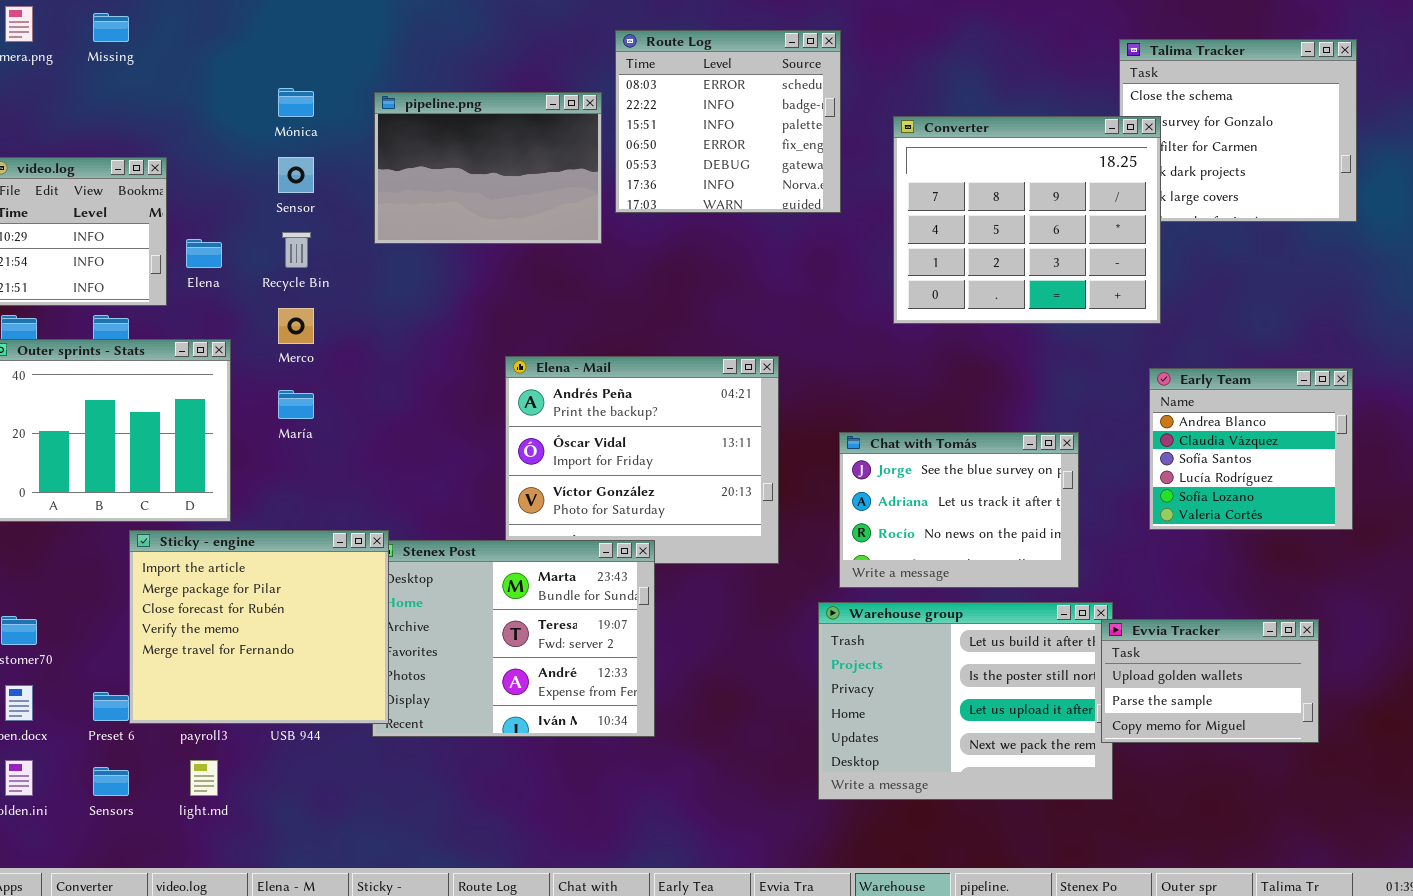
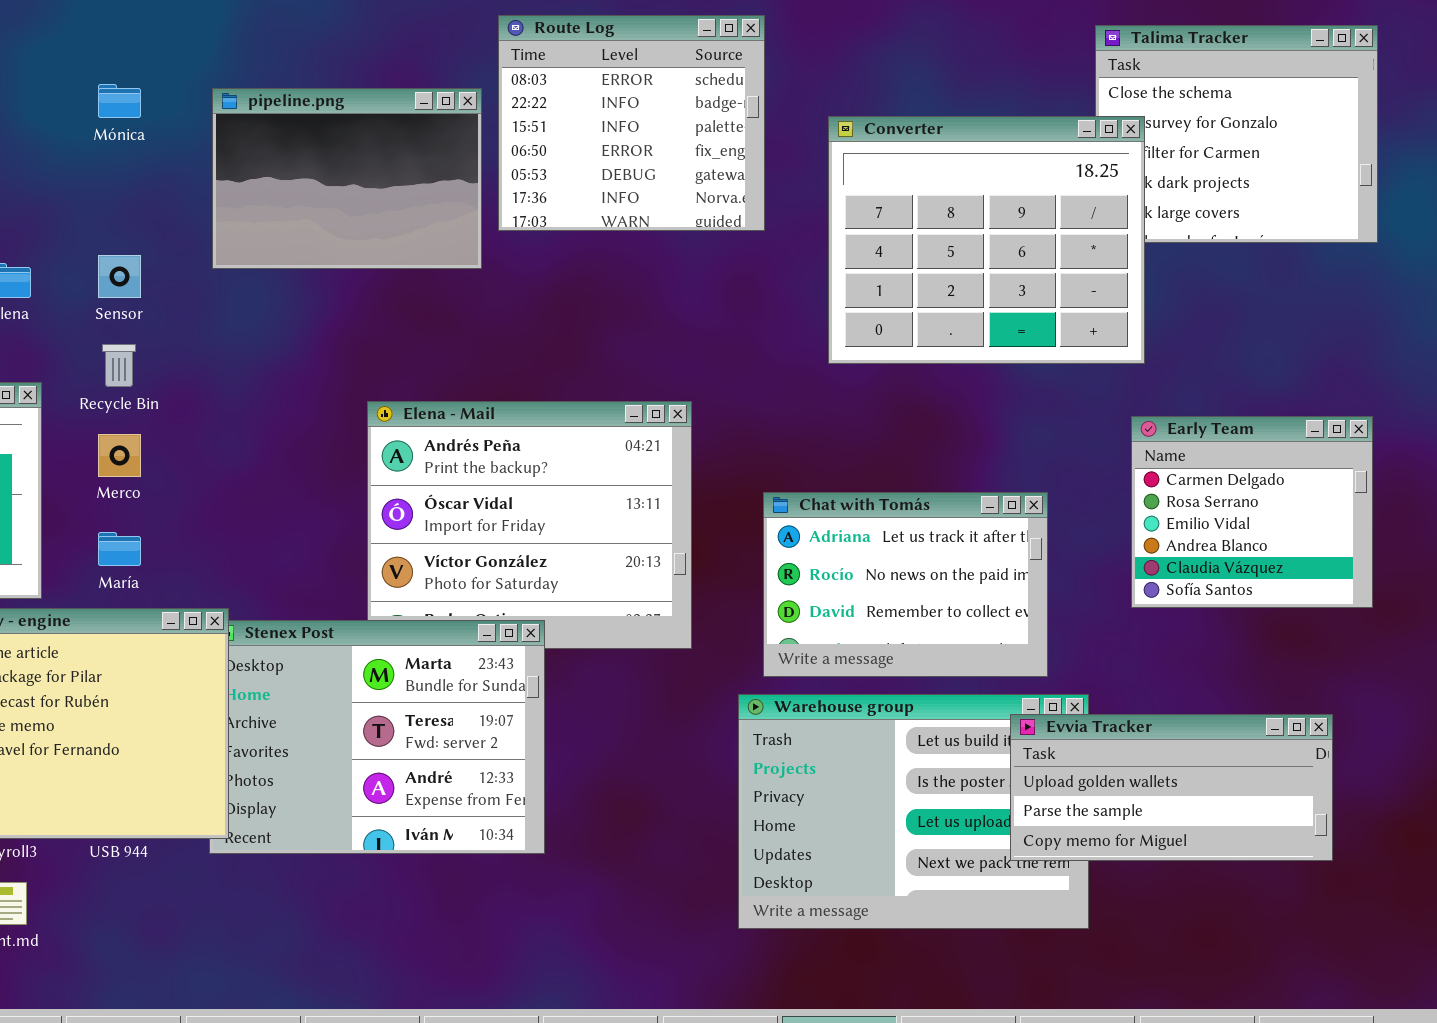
Sensor: [278,157,314,193] -> [98,255,141,298], moved
Recycle Bin: [282,232,311,268] -> [102,344,136,387], moved
Merco: [278,308,314,344] -> [98,434,141,477], moved
Early Team: [1149,368,1353,530] -> [1131,416,1373,608], scrolled up 3 rows
María: [278,390,314,419] -> [98,532,141,566], moved
Chat with Tomás: [839,432,1079,588] -> [763,492,1048,677], scrolled down 1 row
Evvia Tracker: [1101,619,1319,743] -> [1010,714,1333,861], resized

